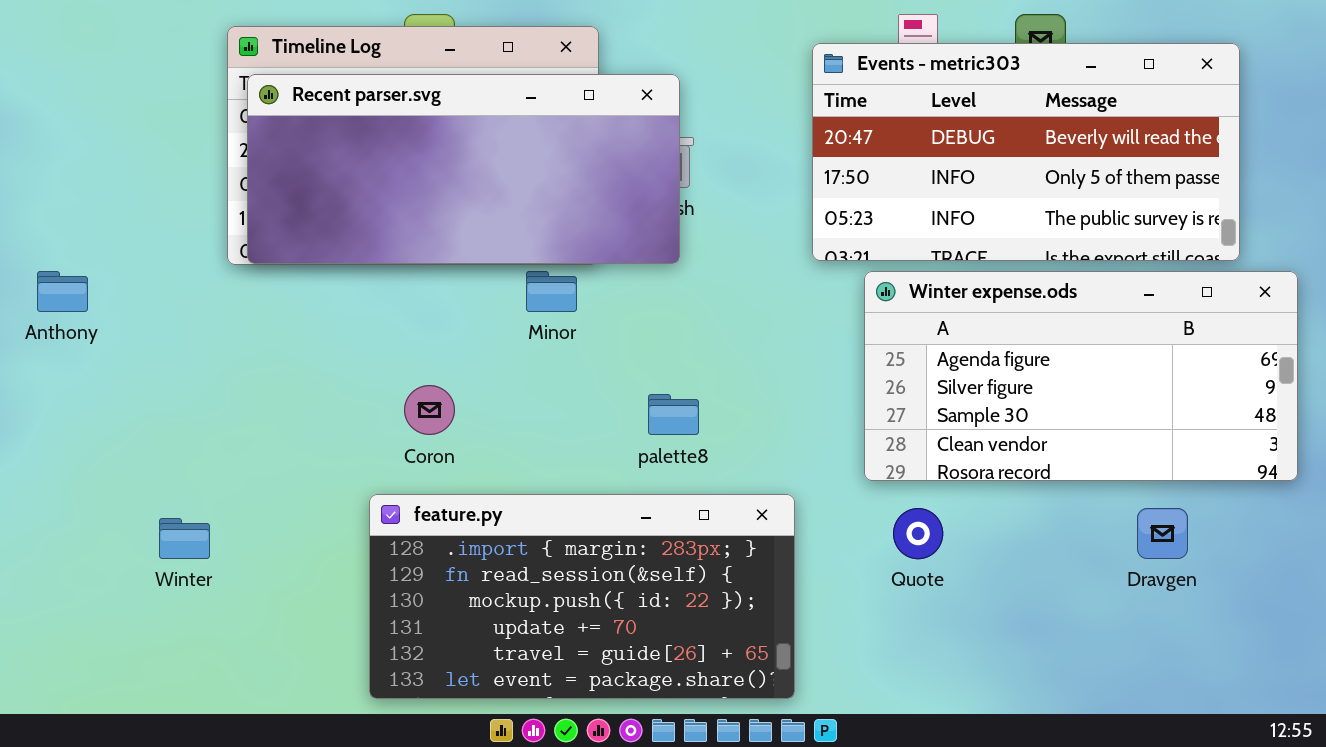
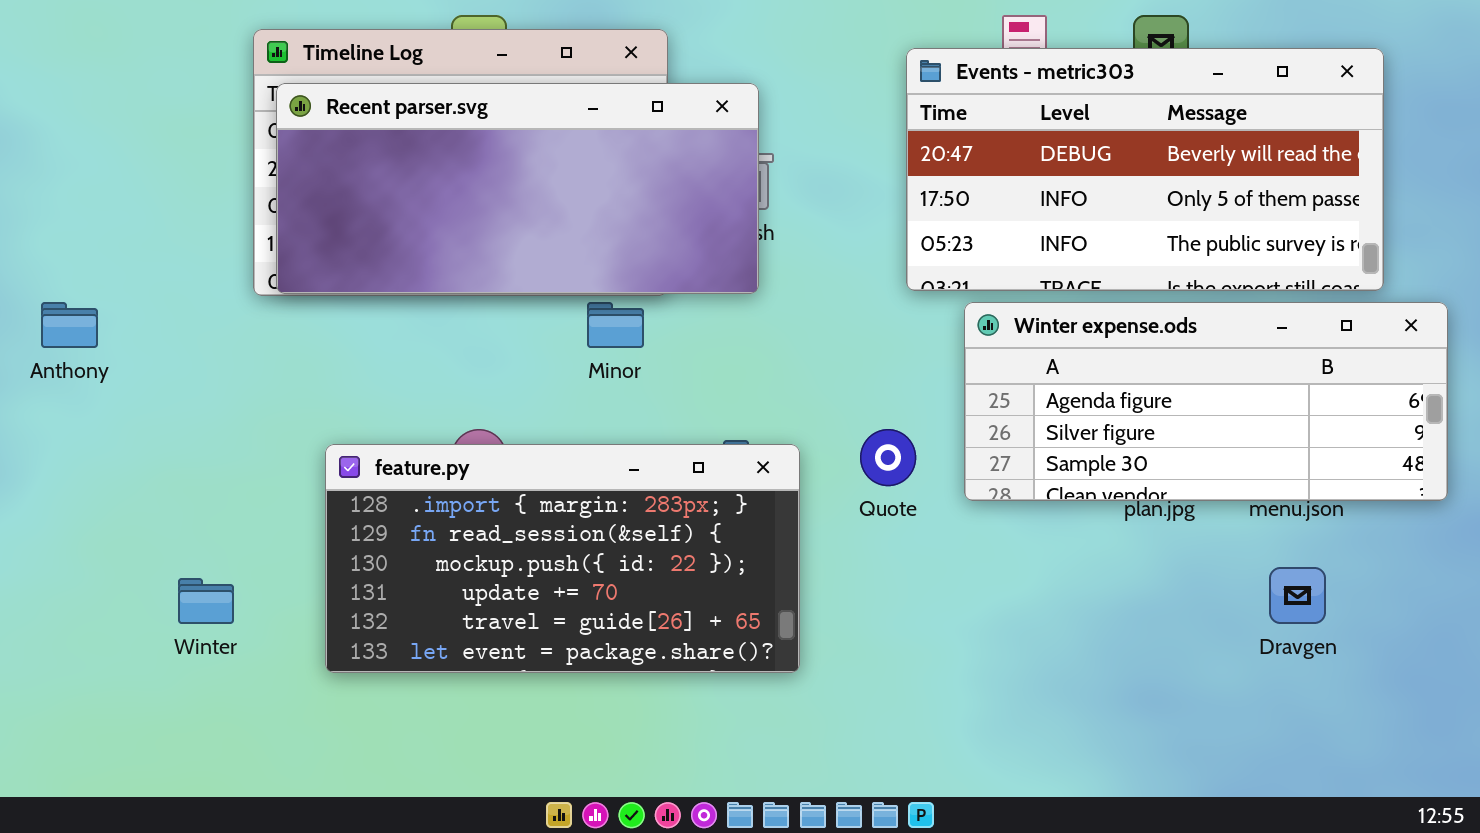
Winter expense.ods: [864,271,1298,481] -> [964,302,1448,501], resized
feature.py: [369,494,795,699] -> [325,444,800,673], moved
Quote: [893,508,943,559] -> [860,429,916,486], moved

